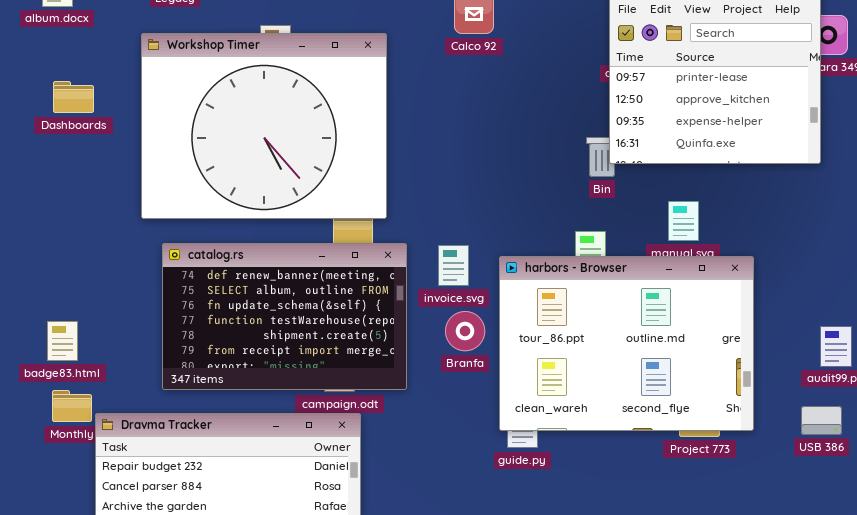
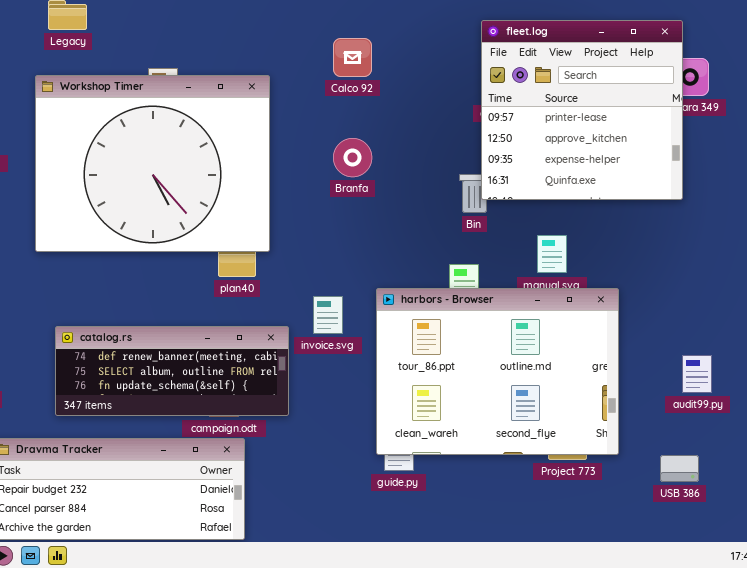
catalog.rs: [162,243,407,390] -> [55,326,289,416], resized
invoice.svg: [438,245,469,286] -> [313,296,343,334], moved
Branfa: [445,311,485,351] -> [333,138,372,177], moved
USB 386: [801,406,842,435] -> [660,455,699,482], moved

